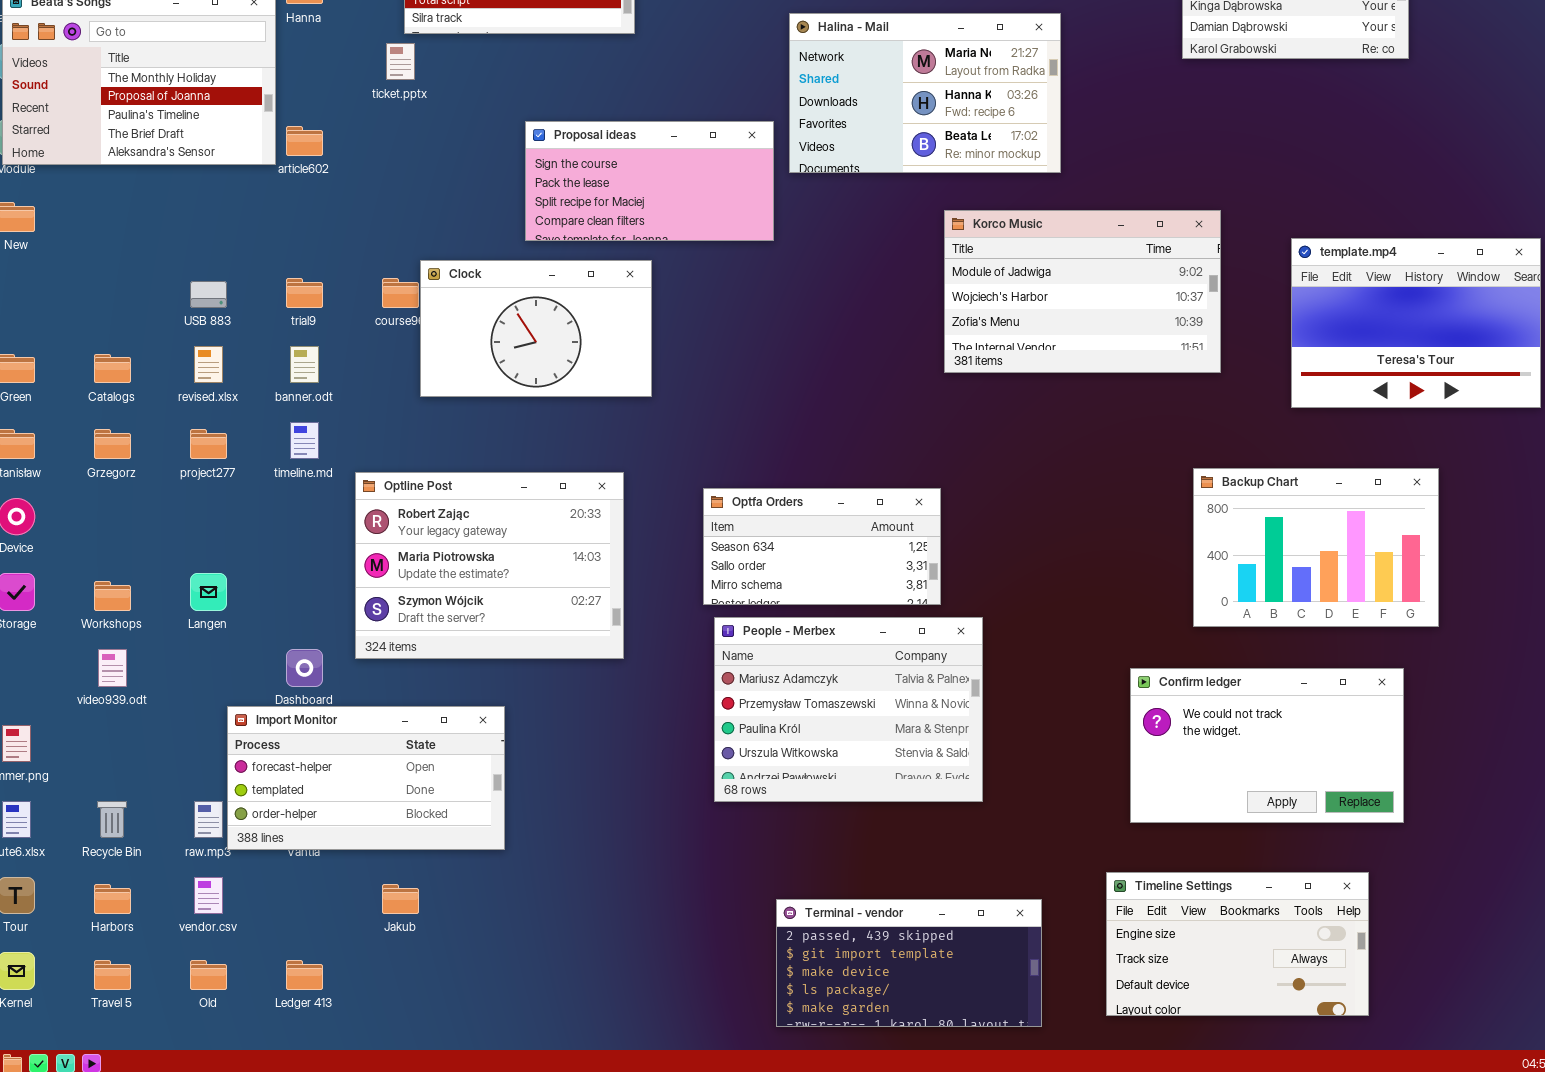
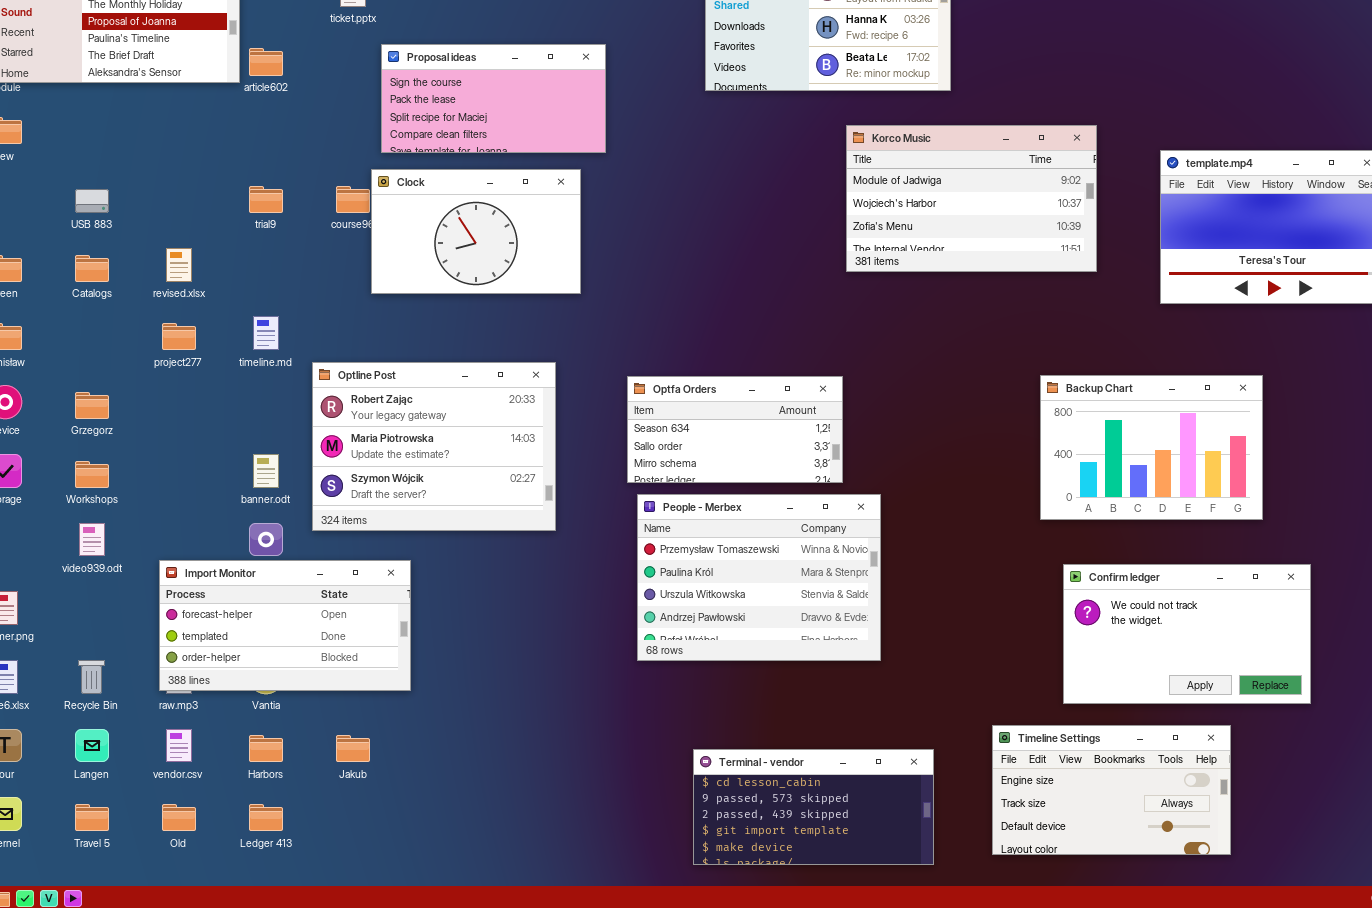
Proposal ideas: [525,121,774,241] -> [381,44,606,153], moved
USB 883: [190,281,227,308] -> [75,189,109,213], moved
banner.odt: [290,346,319,383] -> [253,454,279,488], moved
Grzegorz: [94,429,131,459] -> [75,392,109,419], moved
Backup Chart: [1193,468,1439,627] -> [1040,375,1263,520], moved
Langen: [190,573,227,611] -> [75,729,109,762], moved
People - Merbex: [714,617,983,802] -> [637,494,881,661], scrolled down 1 row
Confirm ledger: [1130,668,1404,823] -> [1063,564,1311,704], moved
Import Monitor: [227,706,505,850] -> [159,560,411,691], moved
Harbors: [94,884,131,914] -> [249,735,283,762], moved
Terminal - vendor: [776,899,1042,1027] -> [693,749,934,865], scrolled up 2 rows

